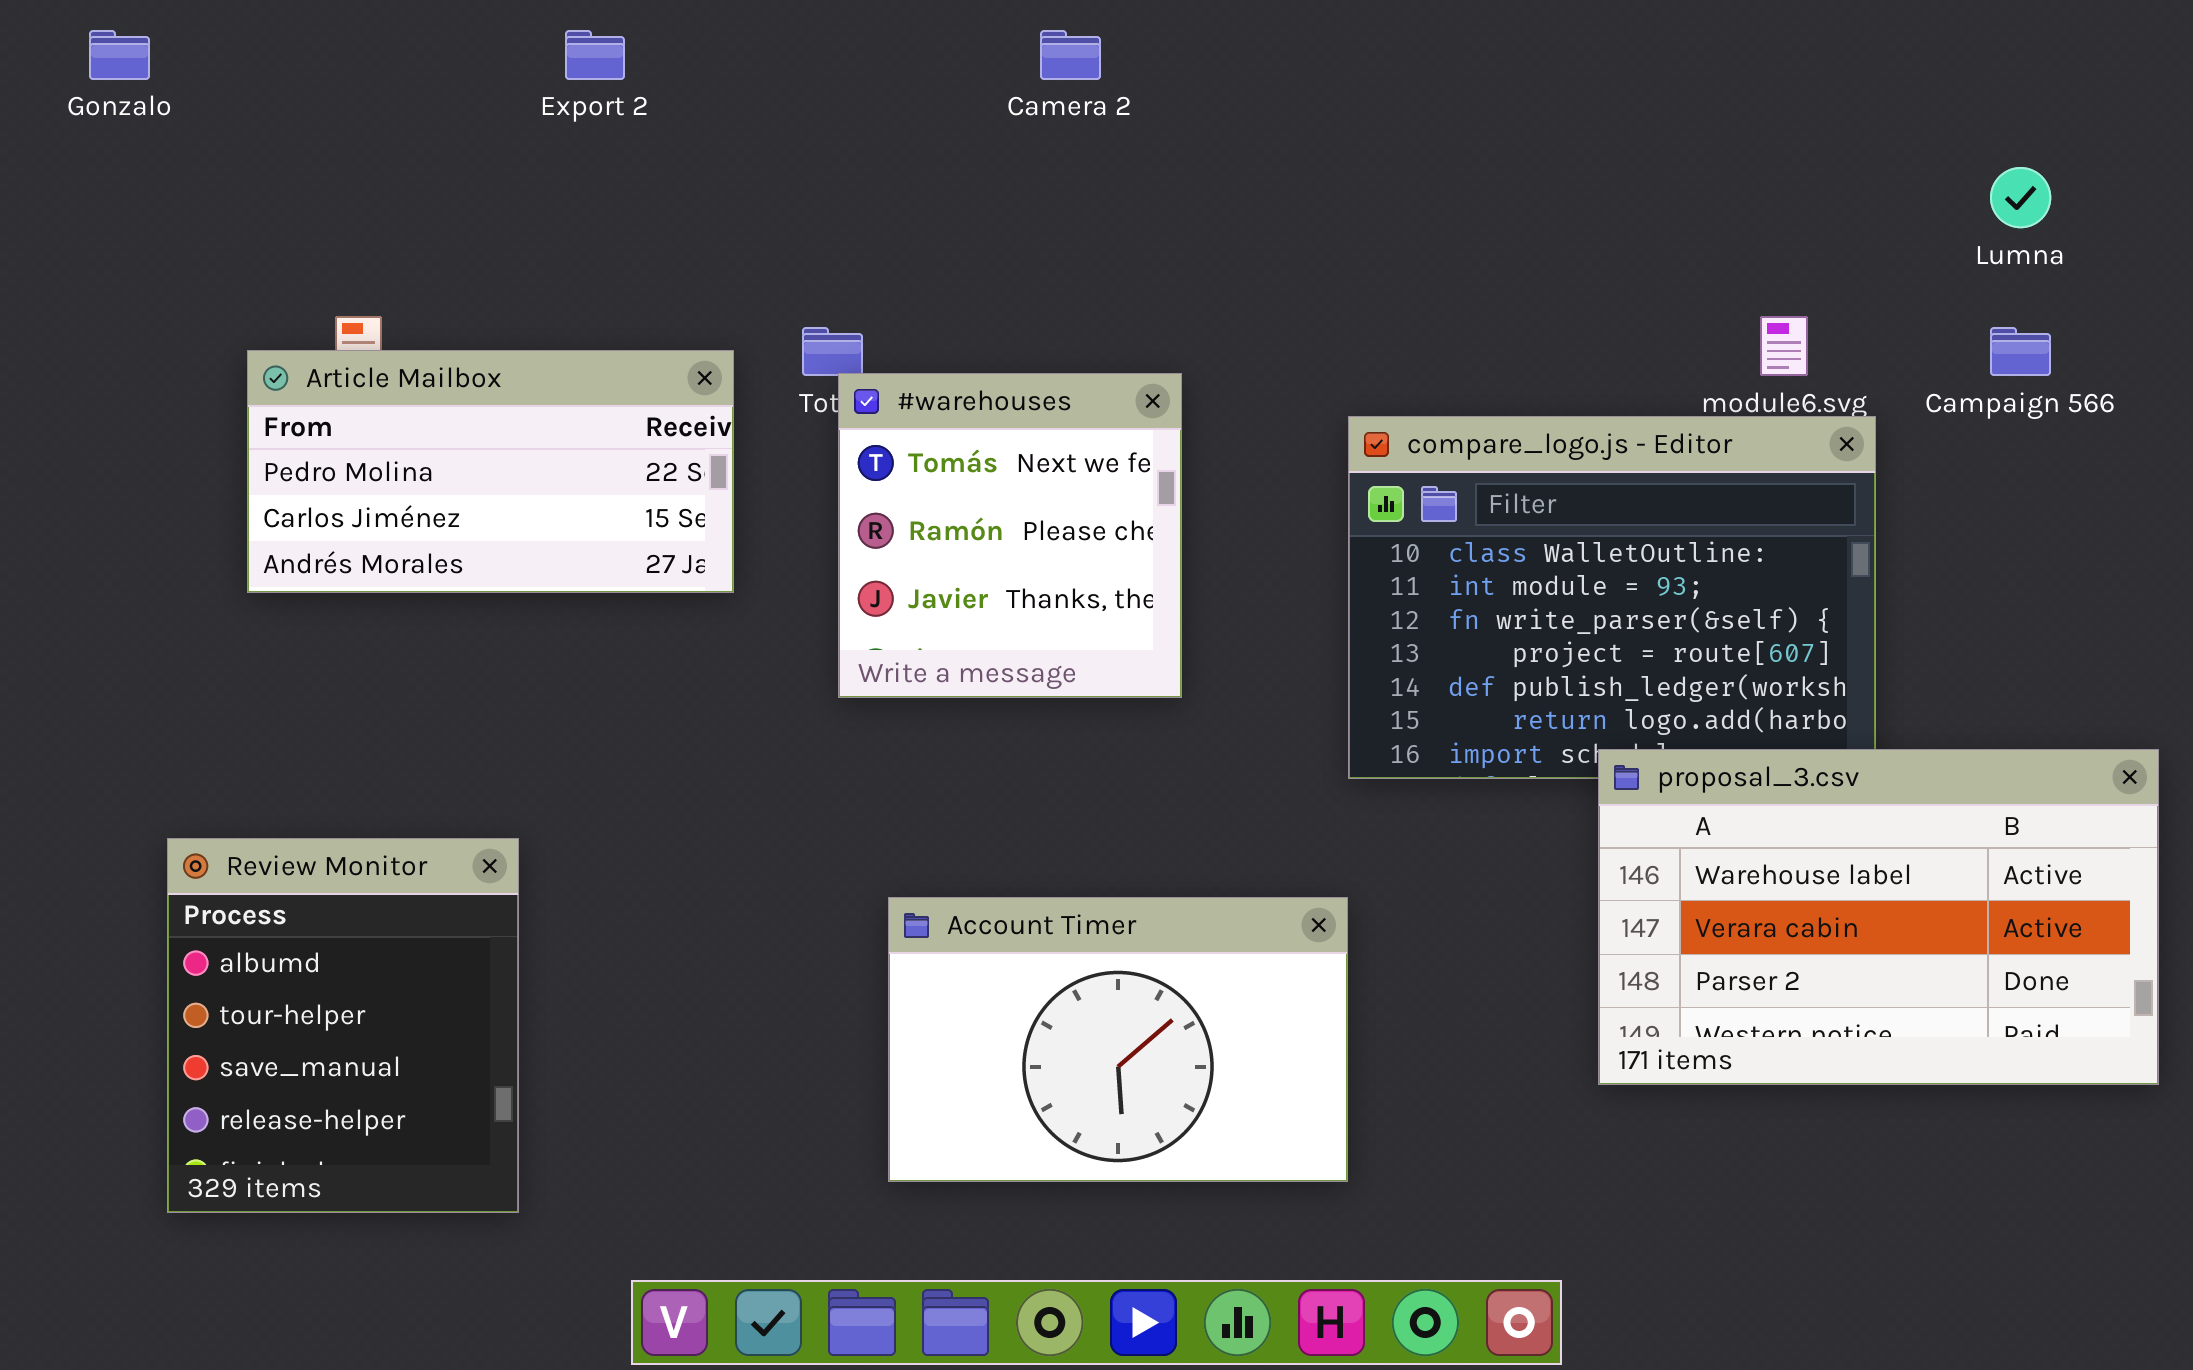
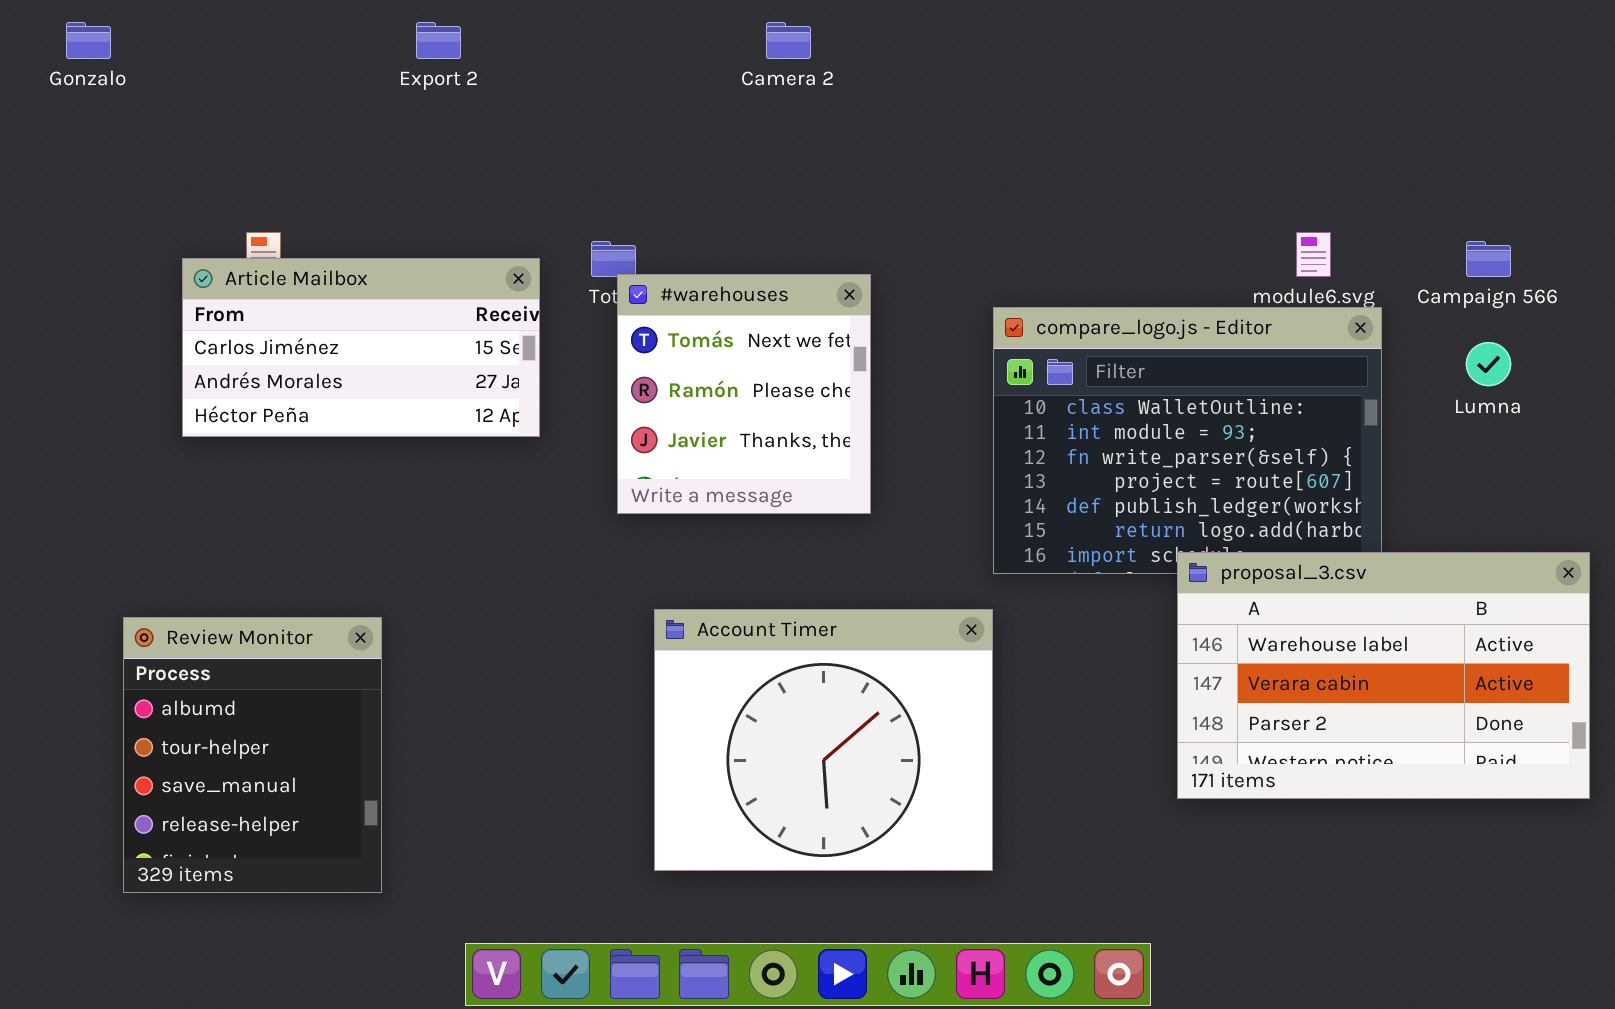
Lumna: [1990,167,2051,228] -> [1466,342,1511,386], moved
Article Mailbox: [247,350,734,593] -> [182,258,540,437], scrolled down 1 row
Account Timer: [888,897,1348,1182] -> [654,609,993,871], resized

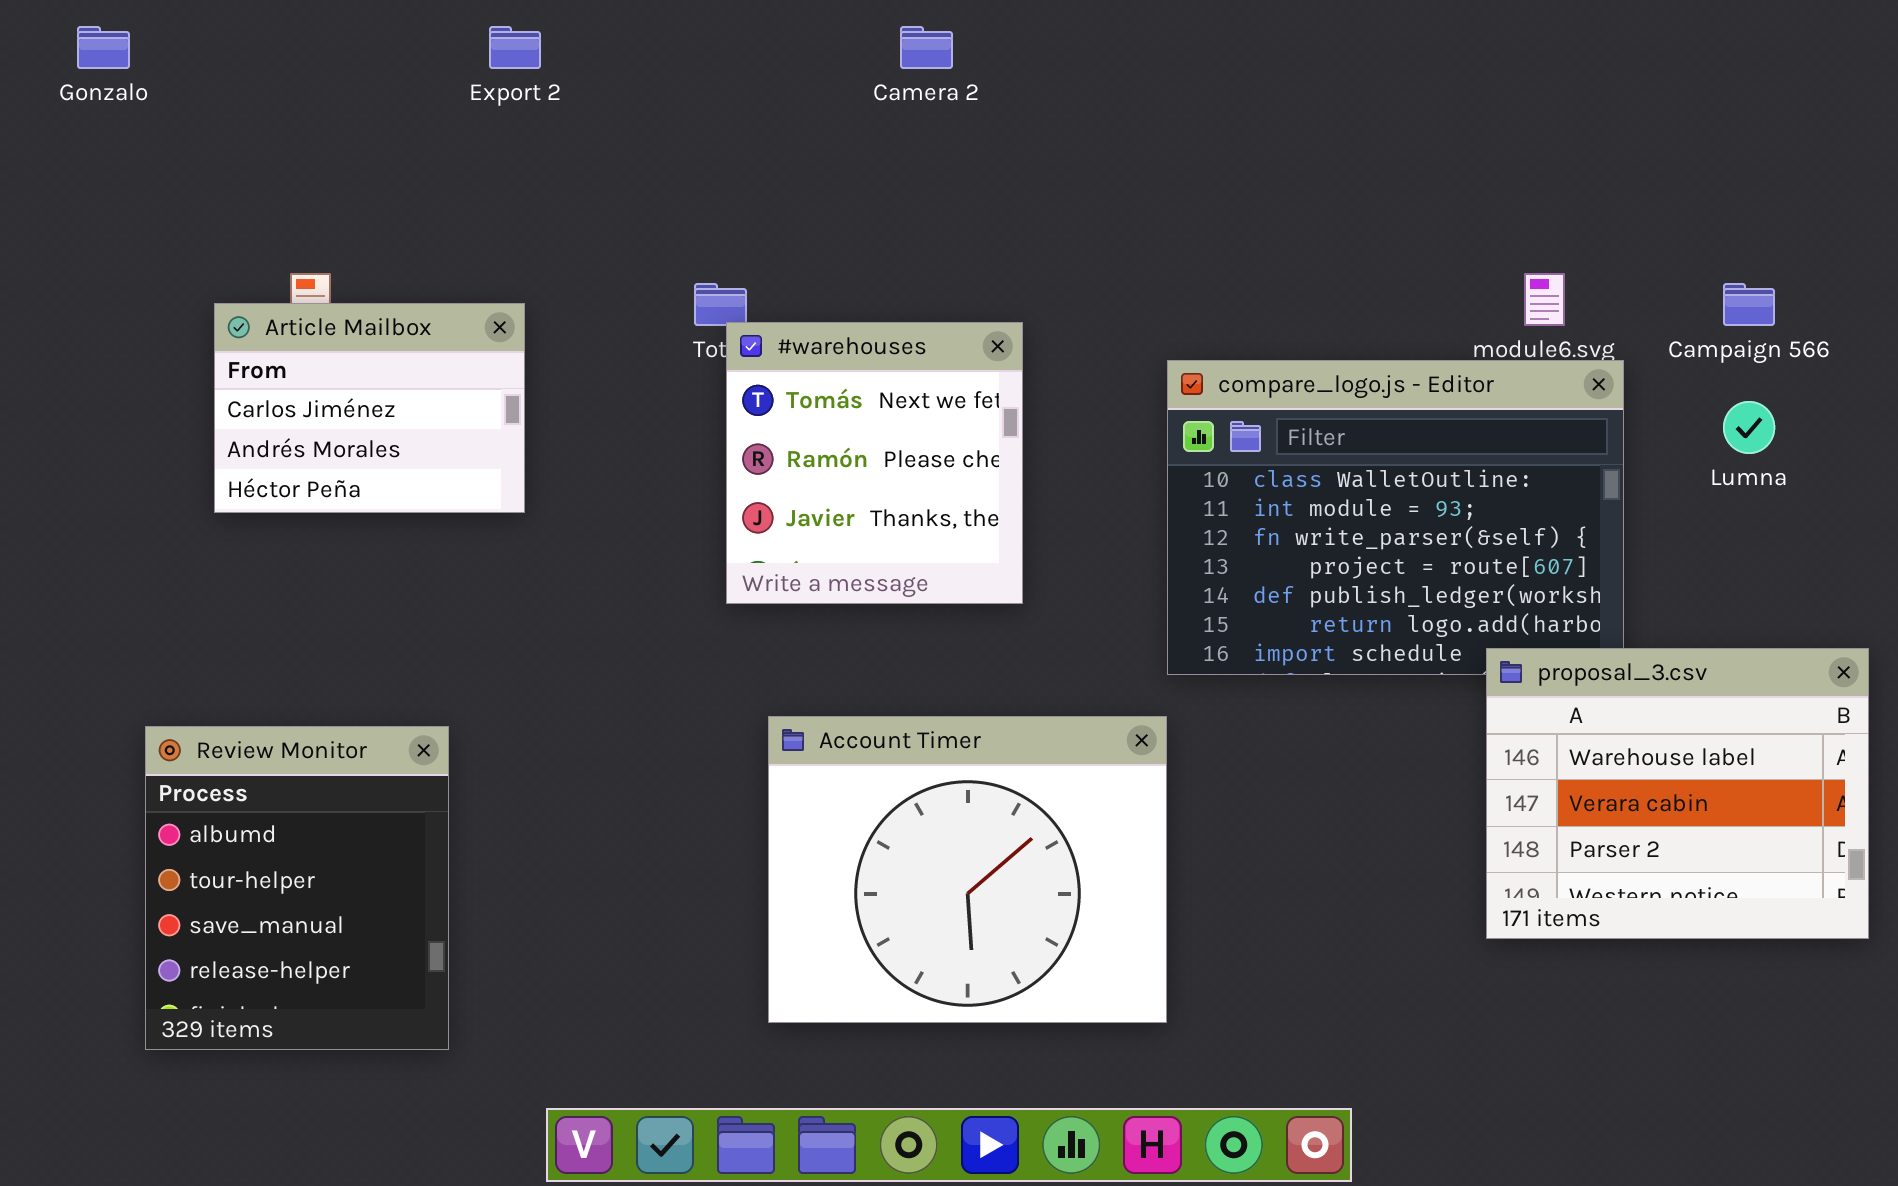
Article Mailbox: [182,258,540,437] -> [214,303,525,513], resized
proposal_3.csv: [1177,552,1590,799] -> [1486,648,1869,939], resized

